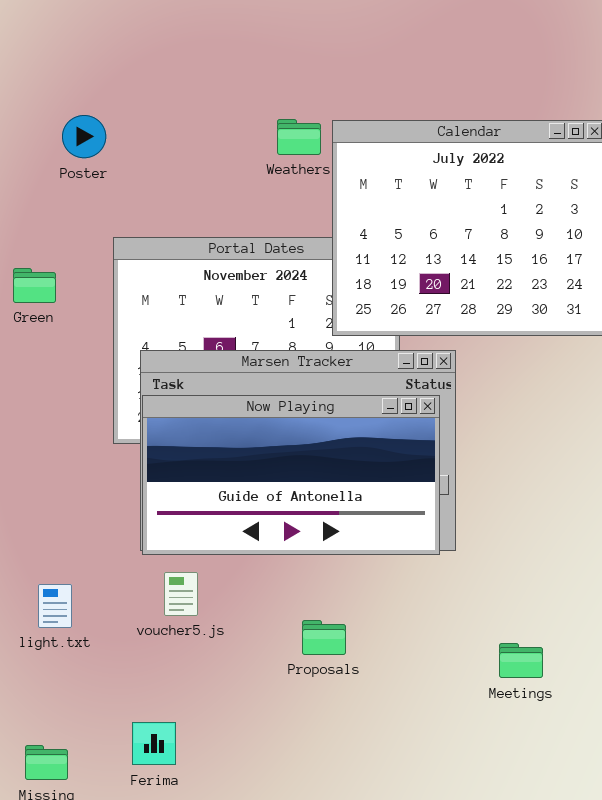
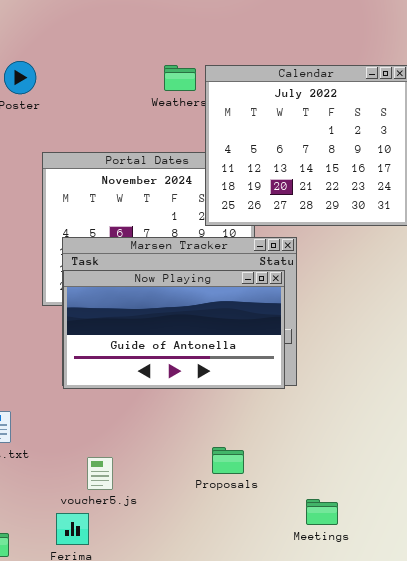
voucher5.js: [164,572,198,616] -> [87,457,113,490], moved
Proposals: [302,620,346,655] -> [212,447,244,474], moved
Meetings: [499,643,543,678] -> [306,499,338,525], moved

